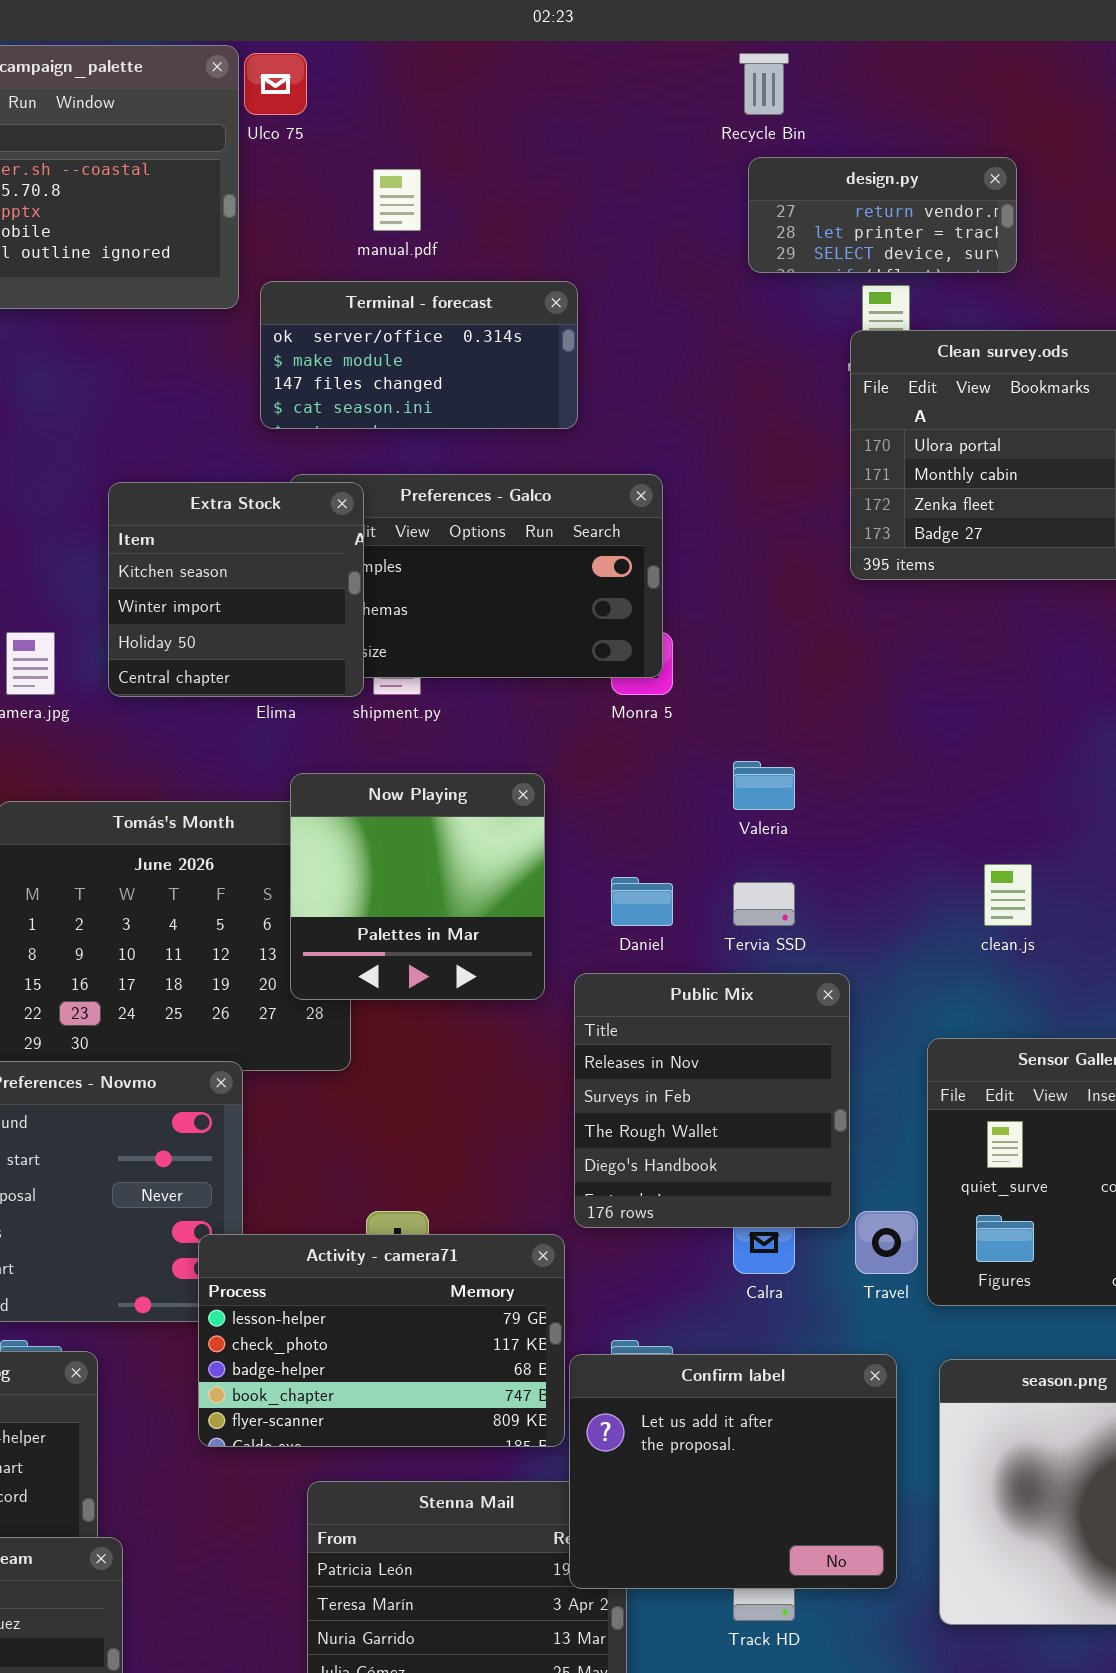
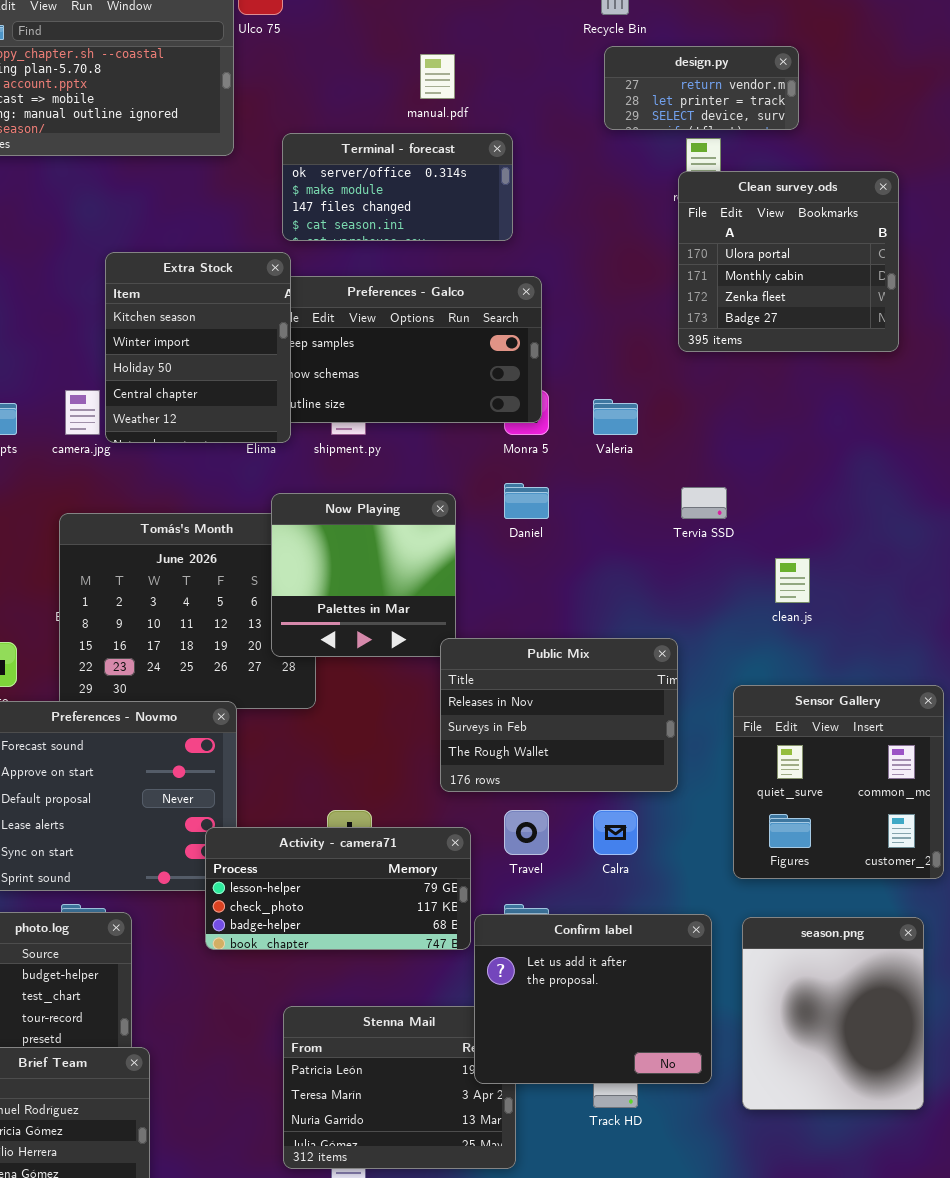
manual.pdf: [373,169,421,231] -> [420,54,455,99], moved
Terminal - forecast: [260,281,578,429] -> [282,133,513,241], moved
Extra Stock: [108,482,364,697] -> [105,252,291,443], moved, resized
Valeria: [733,761,795,810] -> [593,399,638,435], moved
Daniel: [611,877,673,926] -> [504,483,549,519], moved
Tervia SSD: [733,882,795,926] -> [681,487,727,519], moved
Public Mix: [574,973,850,1228] -> [440,638,678,792], resized
Travel: [855,1211,918,1274] -> [504,810,549,855], moved
Activity - camera71: [198,1234,565,1447] -> [205,827,471,950], resized

